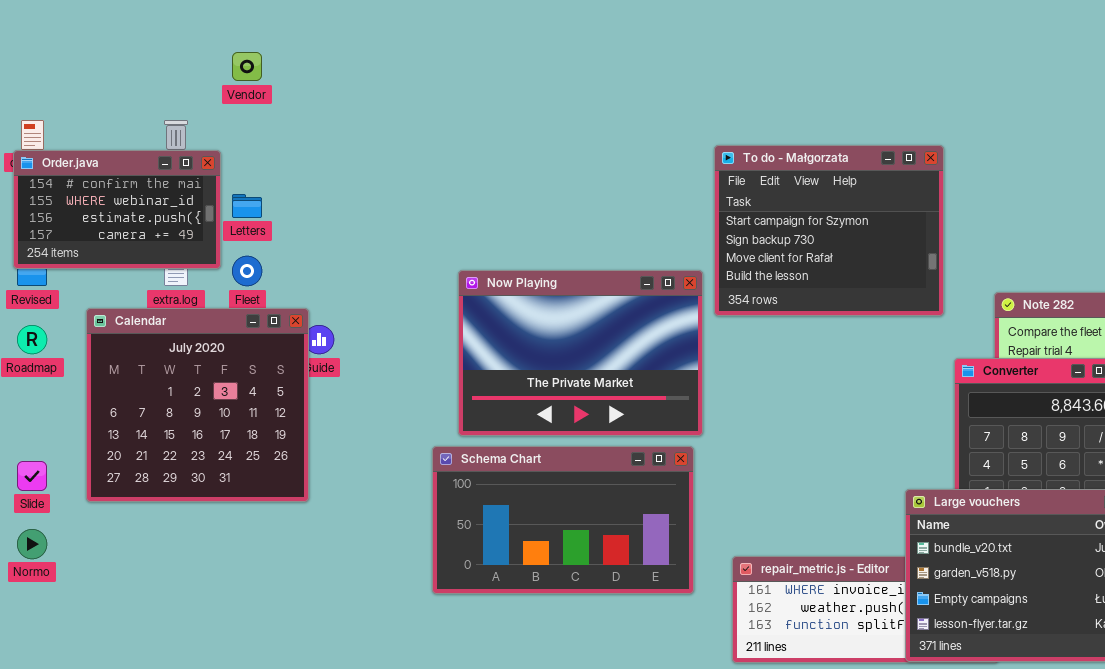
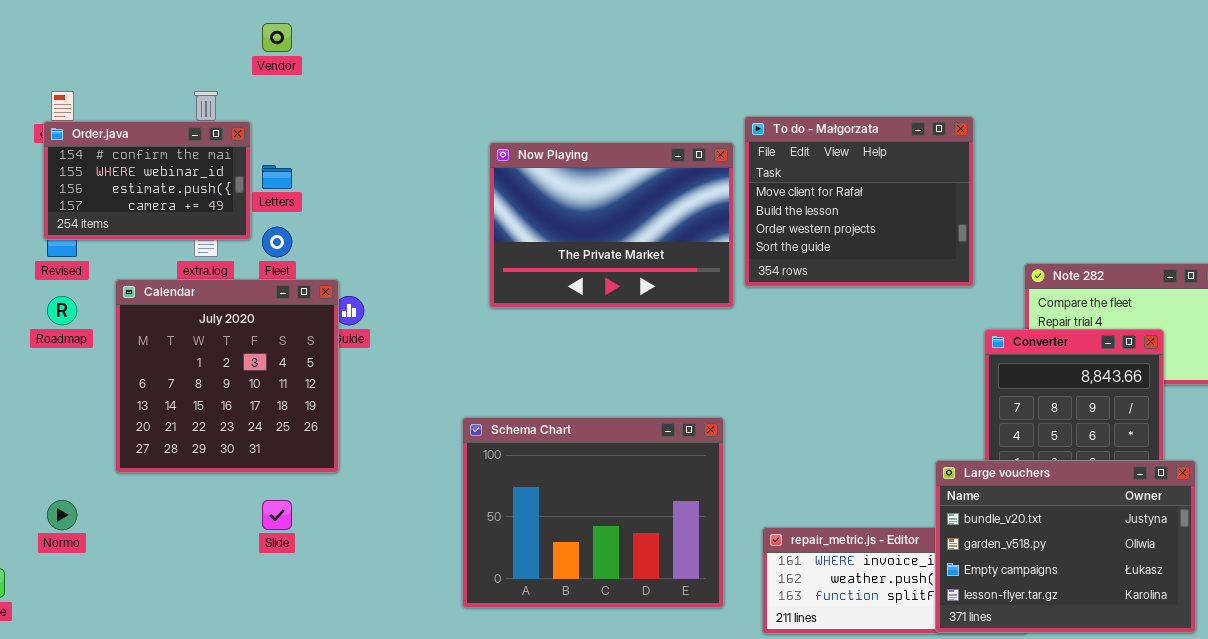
To do - Małgorzata: [714,145,944,316] -> [744,116,974,287], scrolled down 2 rows
Now Playing: [458,270,703,436] -> [489,142,734,308], moved
Schema Chart: [432,446,694,594] -> [462,417,724,608], resized
Slide: [17,461,47,491] -> [262,500,292,530], moved

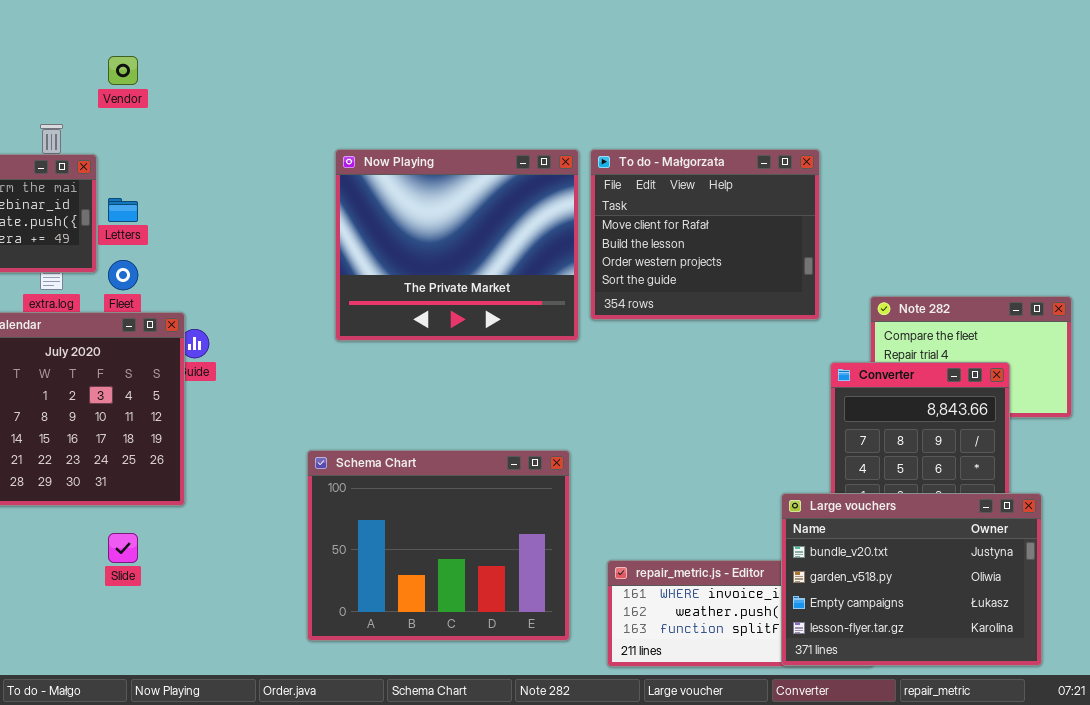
Now Playing: [489,142,734,308] -> [335,149,579,341], resized

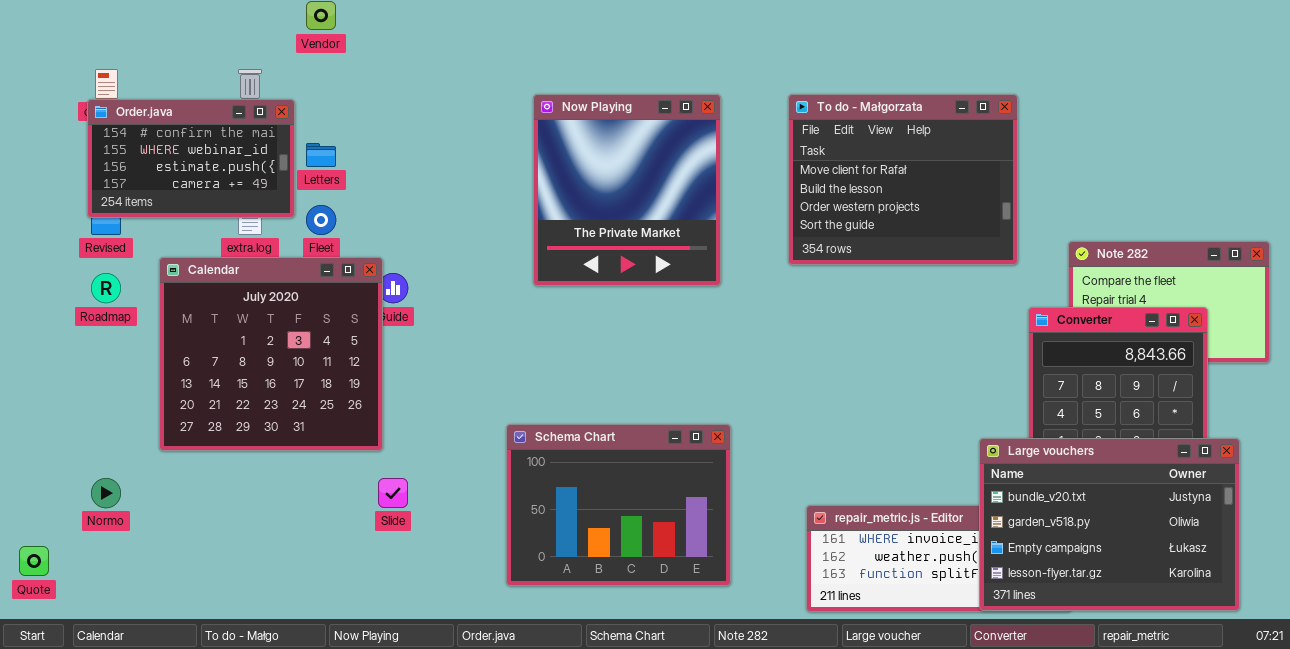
Now Playing: [335,149,579,341] -> [533,94,721,286], resized
Schema Chart: [307,450,570,641] -> [506,424,731,586], resized
Slide: [108,533,138,563] -> [378,478,408,508], moved

